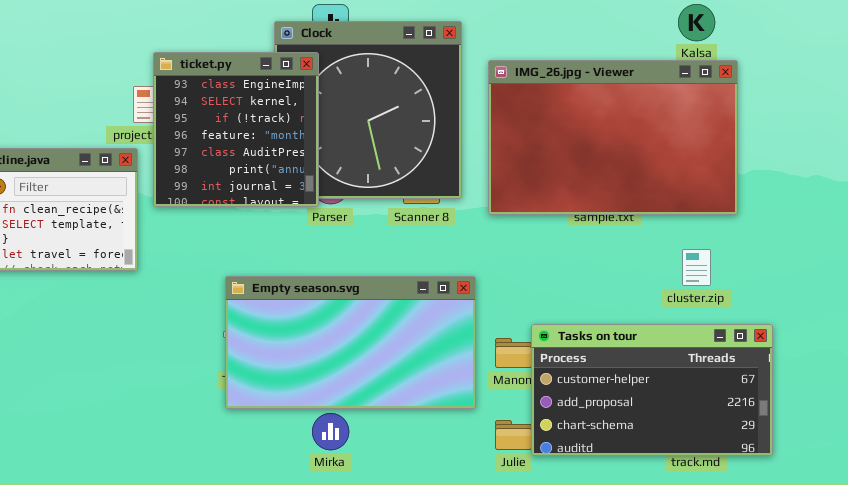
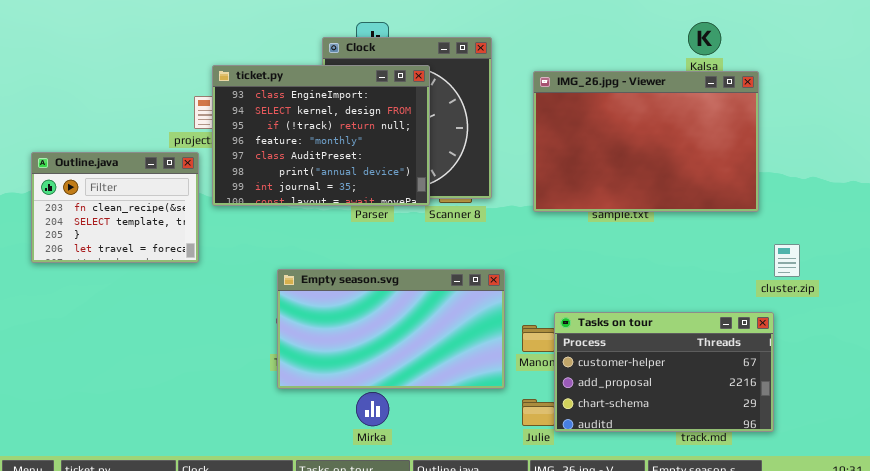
ticket.py: [153,52,319,207] -> [212,65,430,206], resized
IMG_26.jpg - Viewer: [488,60,738,215] -> [533,71,759,212], moved
cluster.zip: [682,249,711,286] -> [774,244,800,277], moved

